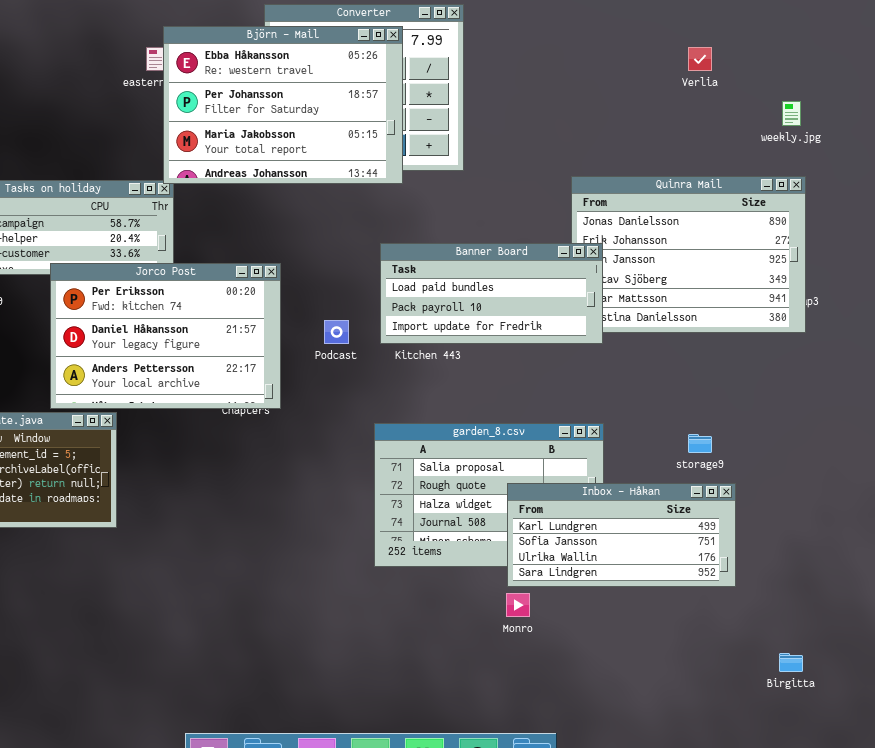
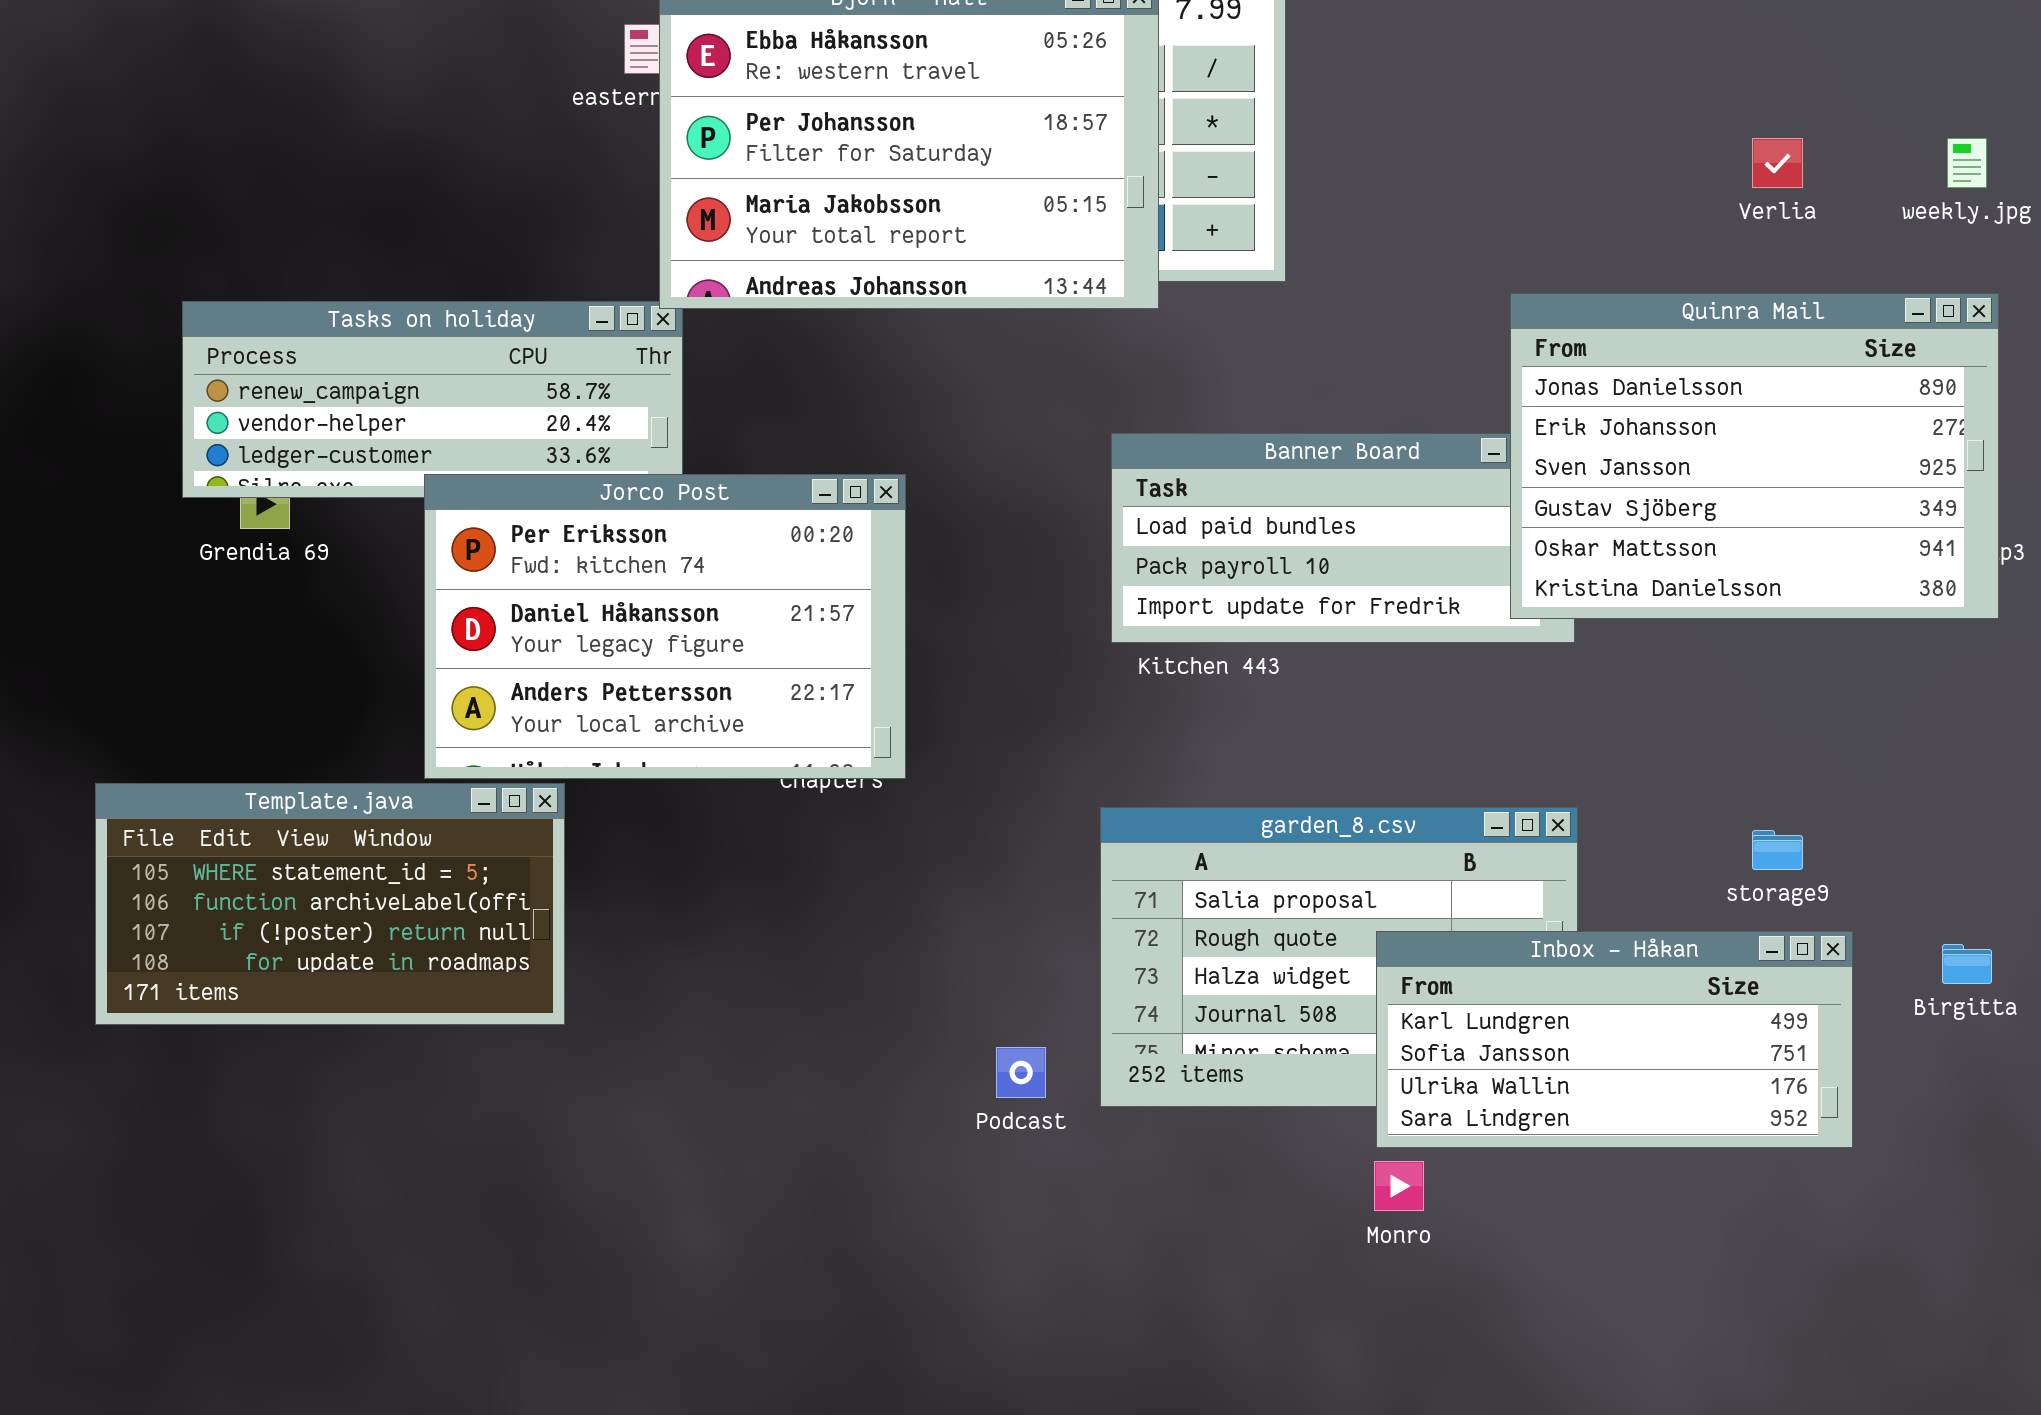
Verlia: [688,47,712,71] -> [1752,138,1803,188], moved
Quinra Mail: [571,176,806,333] -> [1510,293,1999,619], raised
Podcast: [324,320,349,344] -> [996,1047,1046,1098], moved
Birgitta: [779,653,803,672] -> [1942,944,1992,984], moved

